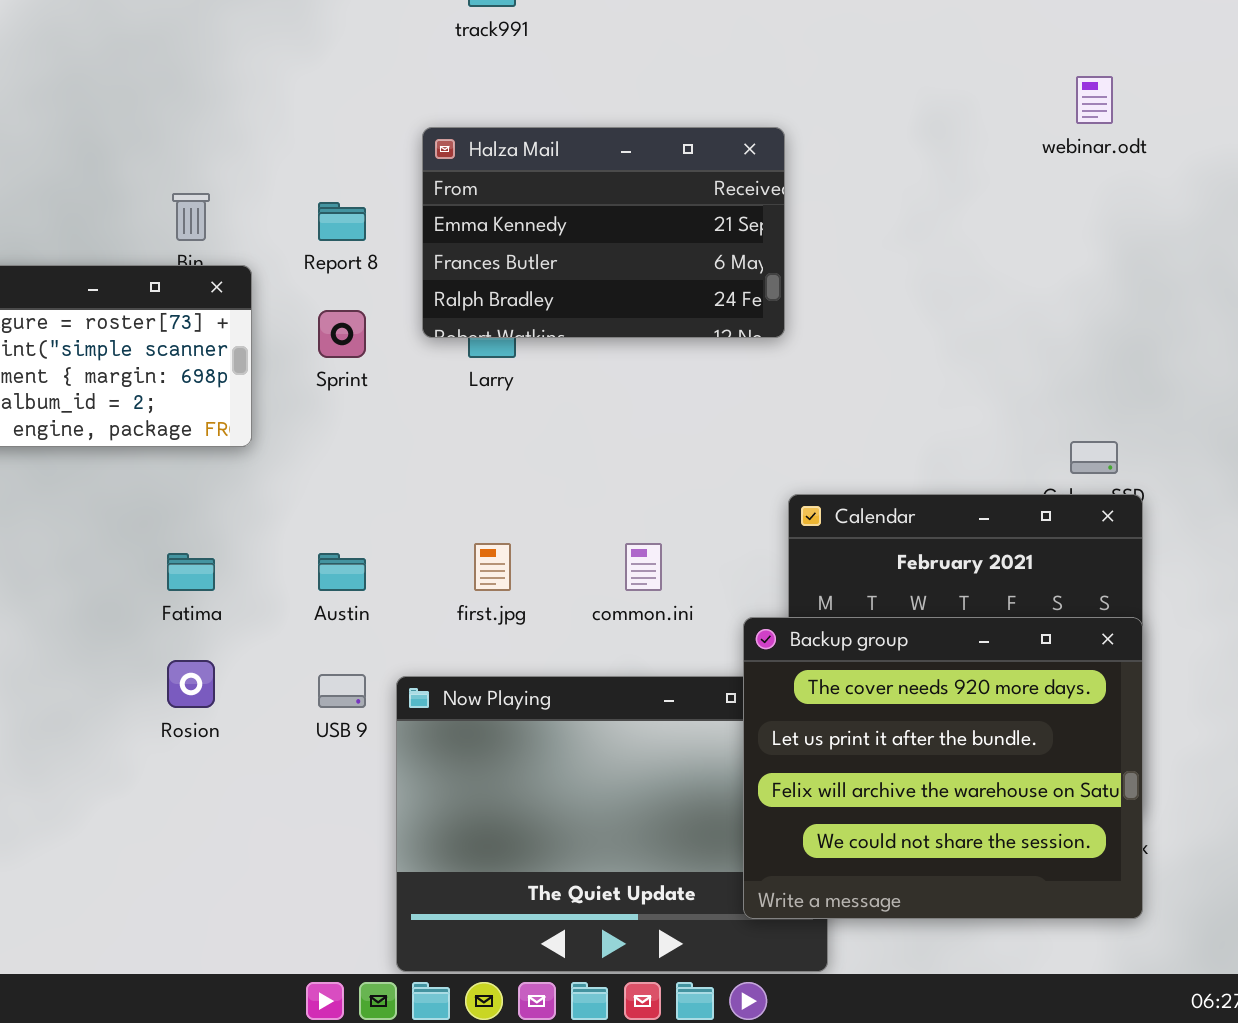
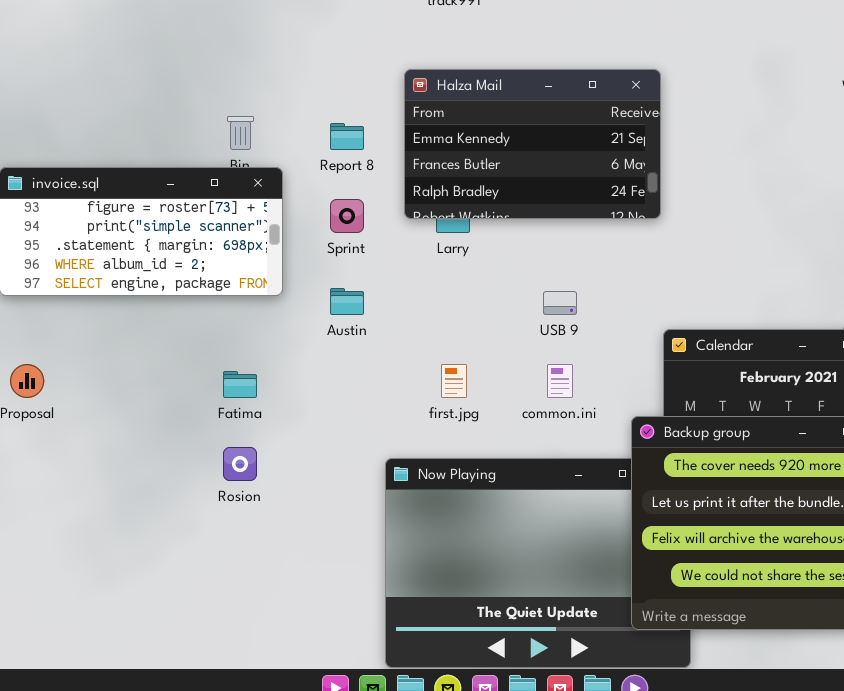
Austin: [318,553,366,591] -> [330,288,364,315], moved
USB 9: [318,674,366,708] -> [543,291,577,315], moved

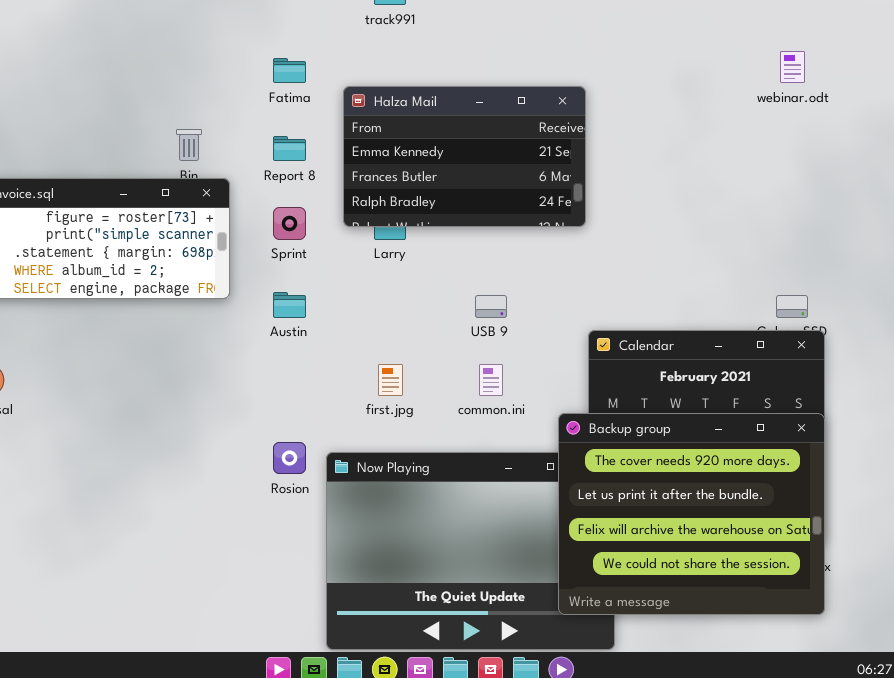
Fatima: [223,371,257,398] -> [273,58,306,83], moved
Rosion: [223,447,257,481] -> [273,442,306,474], moved

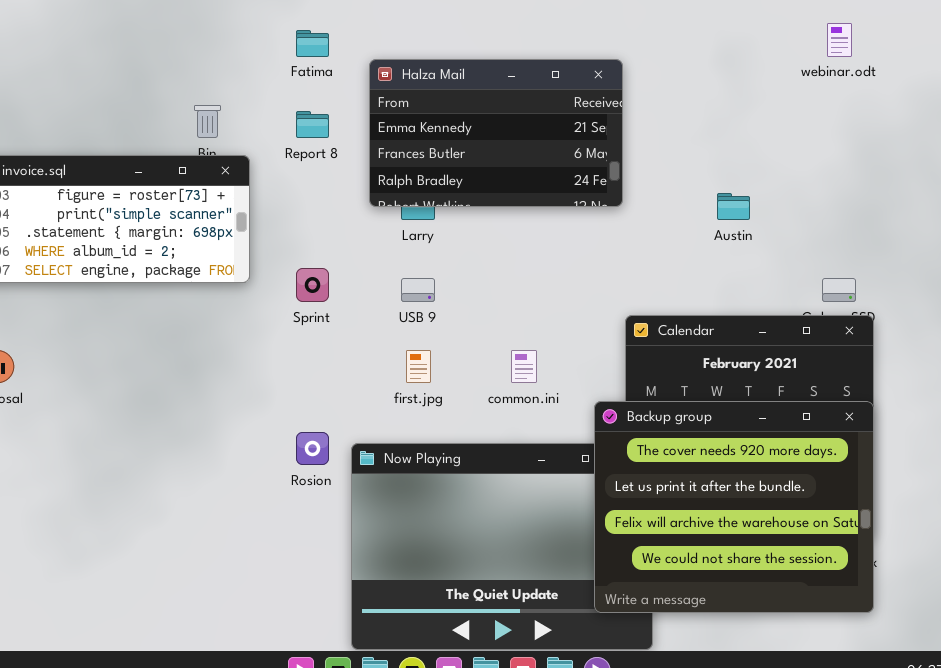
Sprint: [273,207,306,240] -> [296,268,329,302], moved
Austin: [273,292,306,318] -> [717,193,750,220], moved
USB 9: [475,295,507,318] -> [401,278,435,302], moved

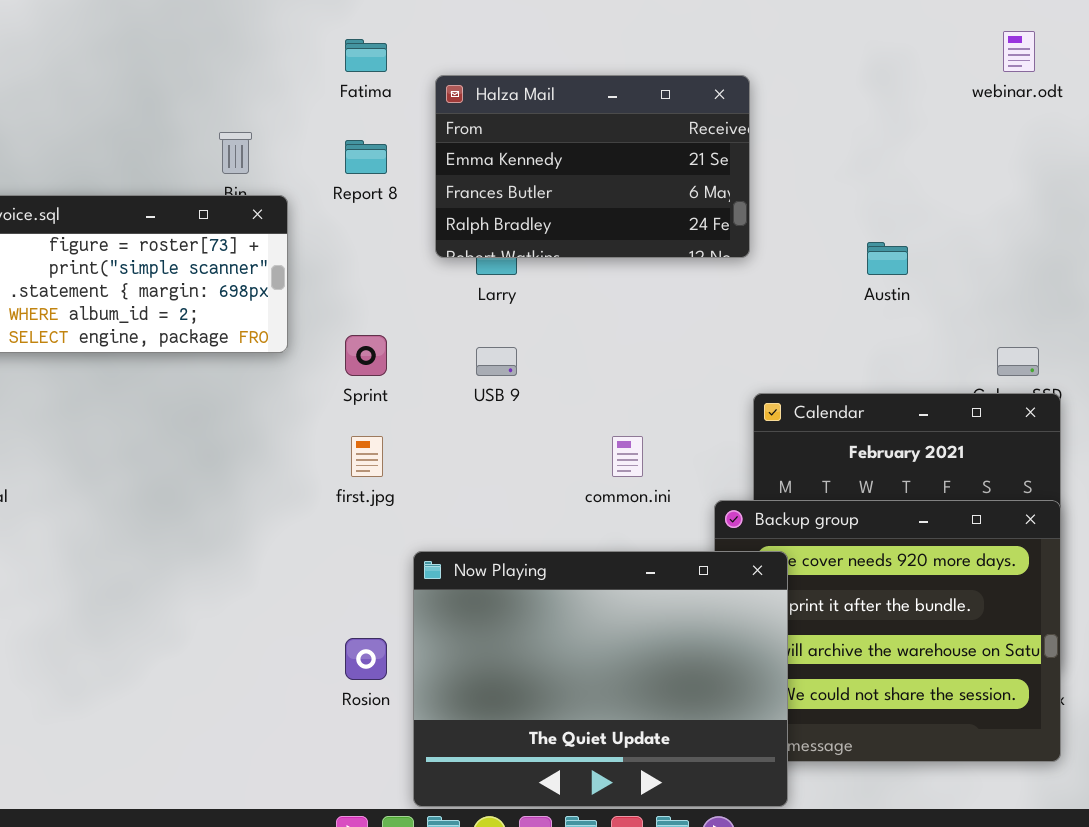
first.jpg: [406,350,431,383] -> [351,436,383,477], moved
Rosion: [296,432,329,465] -> [345,638,387,680], moved
Now Playing: [351,443,653,650] -> [413,551,788,807], raised

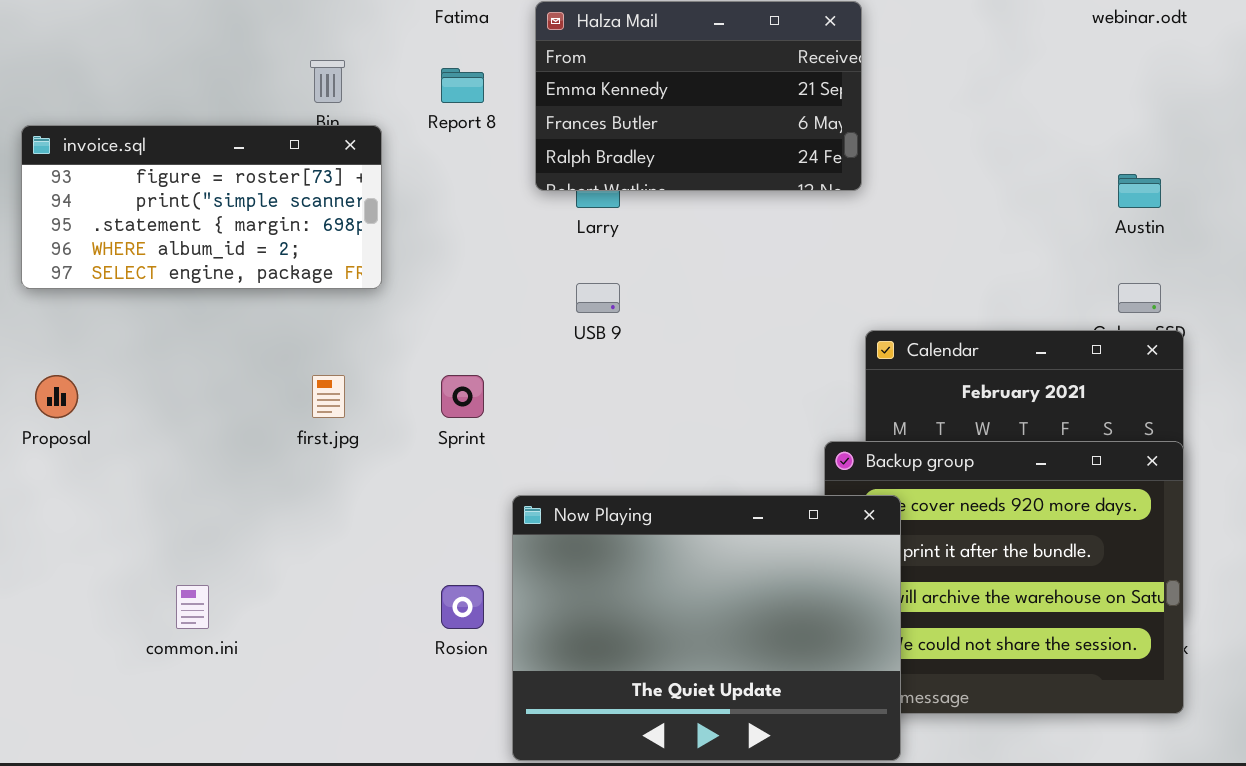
Austin: [867,242,908,275] -> [1118,174,1161,208], moved
Sprint: [345,335,387,376] -> [441,375,484,418], moved
first.jpg: [351,436,383,477] -> [312,375,345,418], moved
common.ini: [612,436,643,477] -> [176,585,209,629], moved

